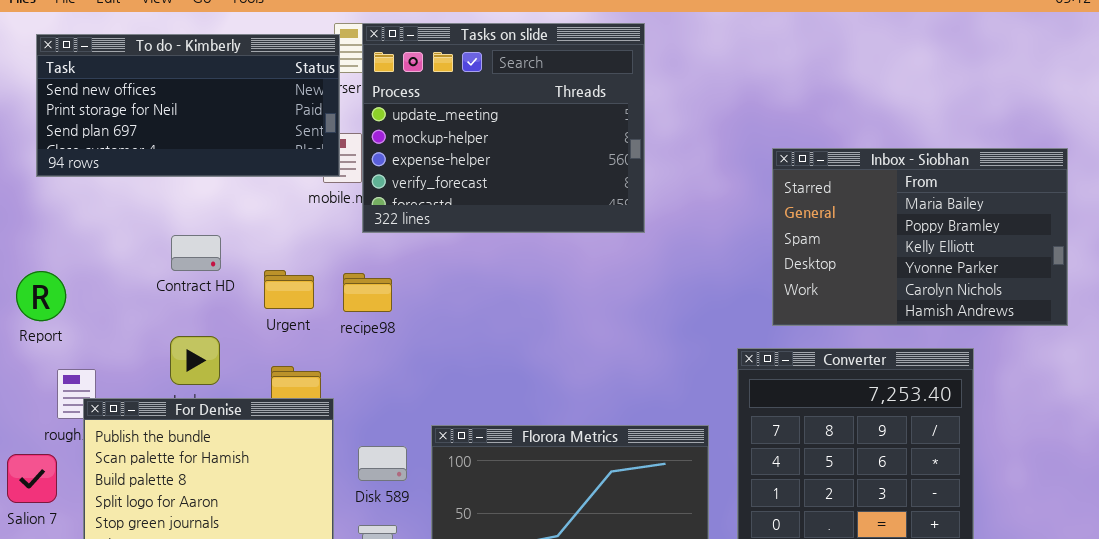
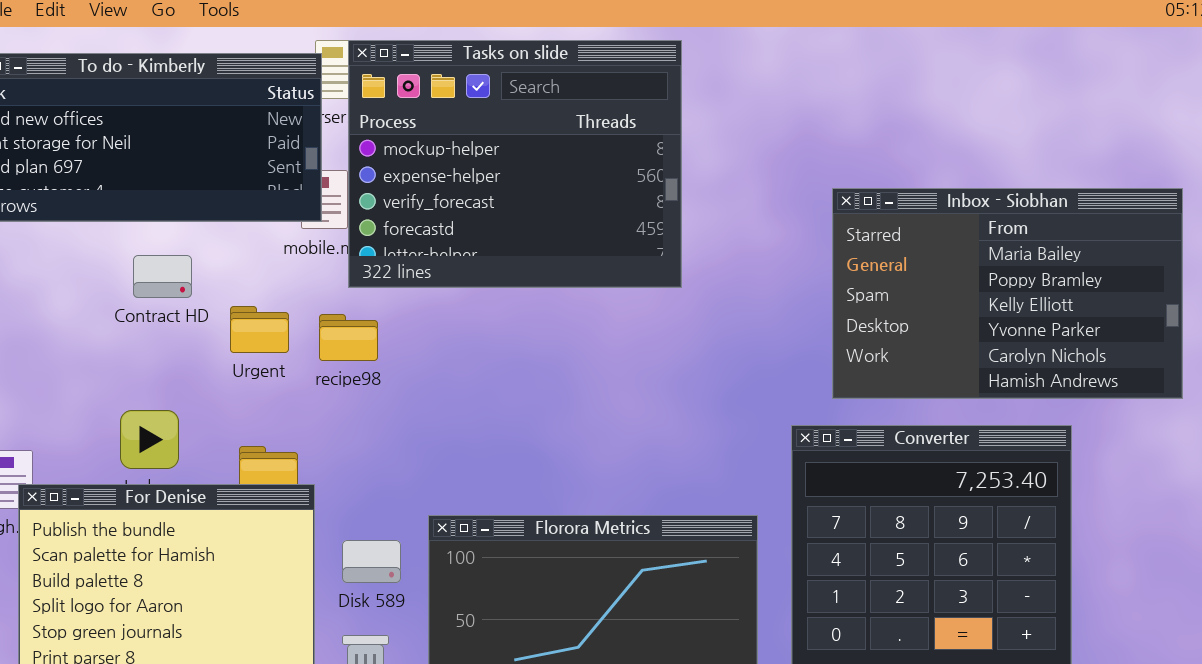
Tasks on slide: [362,23,645,233] -> [348,40,682,288], scrolled down 1 row
Contract HD: [171,235,221,271] -> [133,255,192,298], moved
Urgent: [264,270,314,309] -> [230,306,289,353], moved
recipe98: [343,273,392,312] -> [319,314,378,361], moved

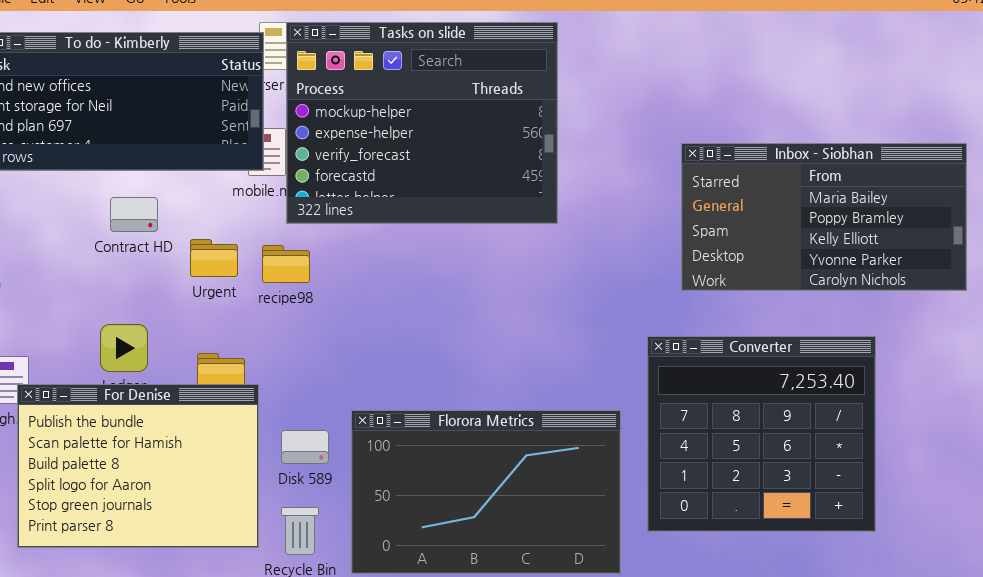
Inbox - Siobhan: [832,188,1183,399] -> [681,143,967,291], resized

